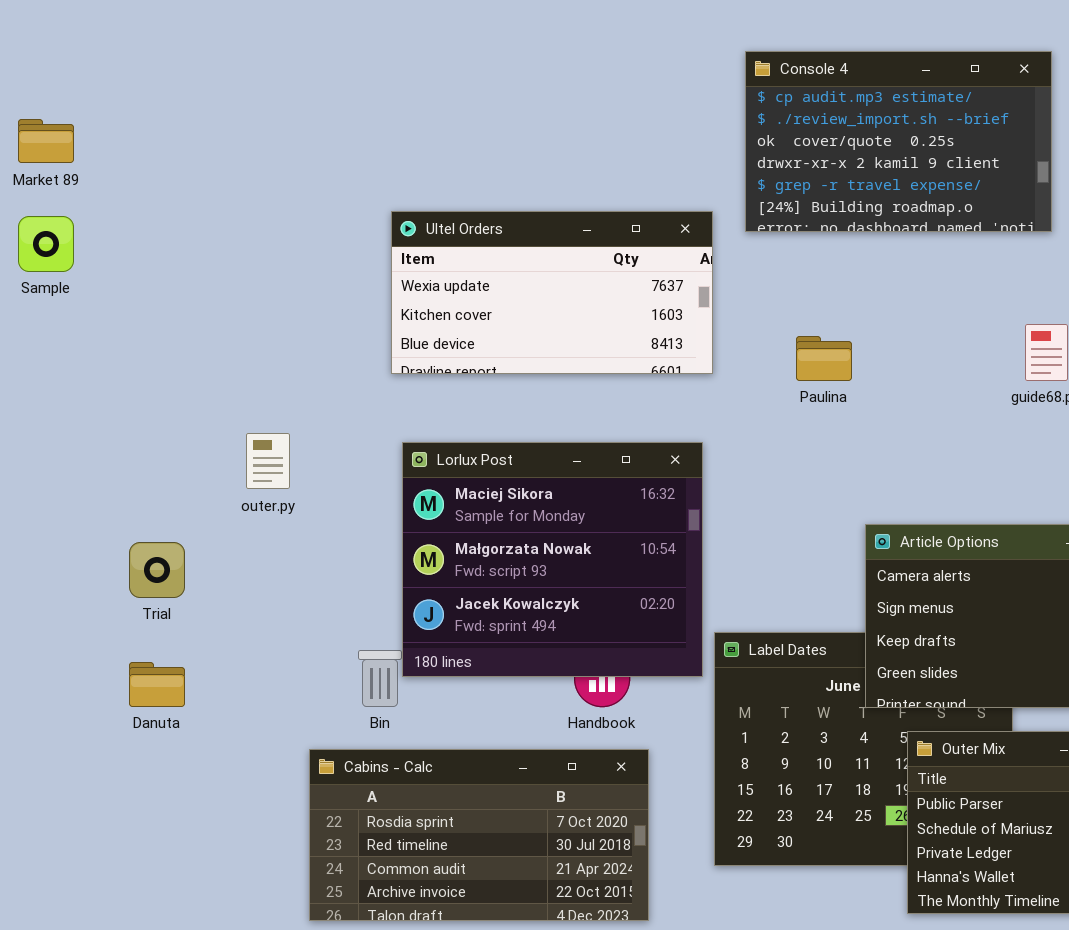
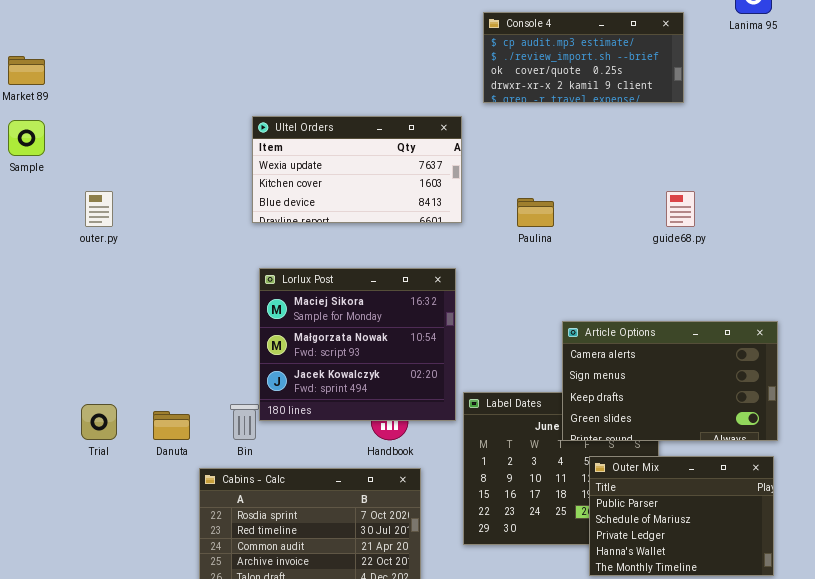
Console 4: [745,51,1052,232] -> [483,12,684,103], resized
outer.py: [246,433,290,489] -> [85,191,113,227], moved
Trial: [129,542,185,598] -> [81,404,117,440], moved
Danuta: [129,662,185,707] -> [153,411,190,440], moved

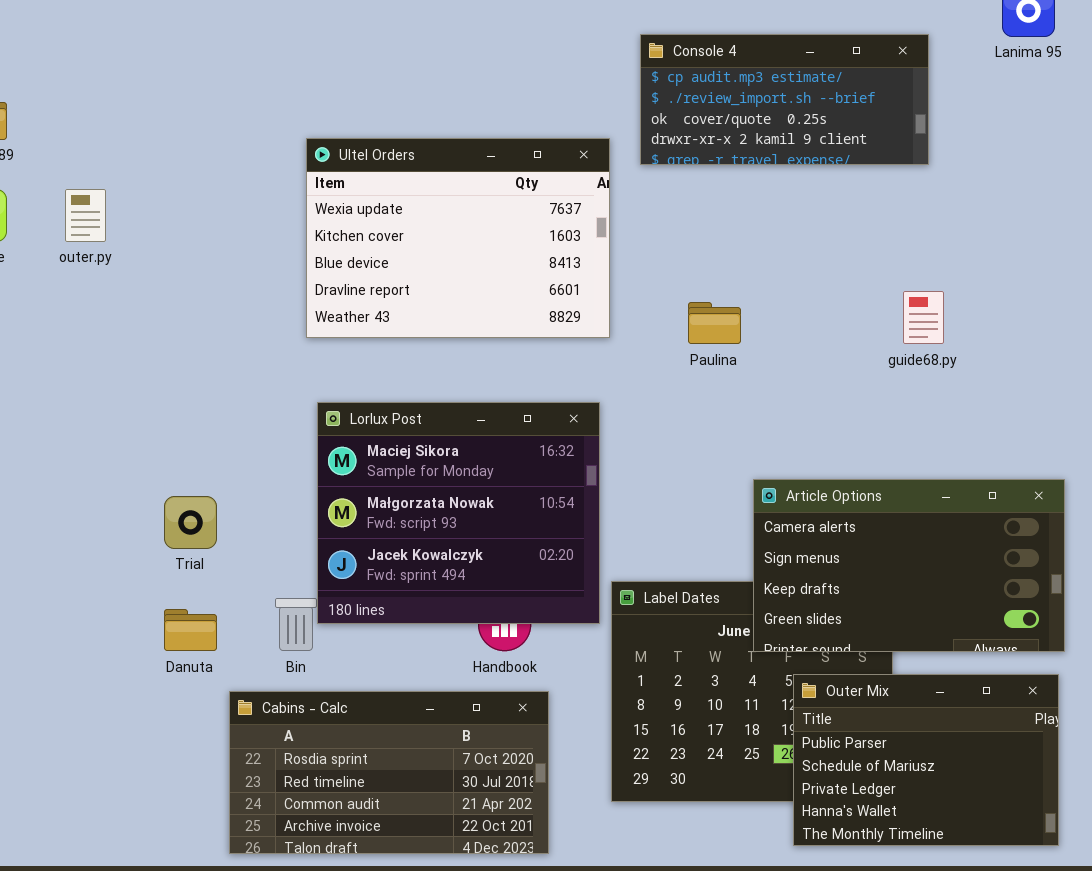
Ultel Orders: [252,116,462,223] -> [306,138,610,338], resized
outer.py: [85,191,113,227] -> [65,189,106,242], moved
Trial: [81,404,117,440] -> [164,496,217,549], moved

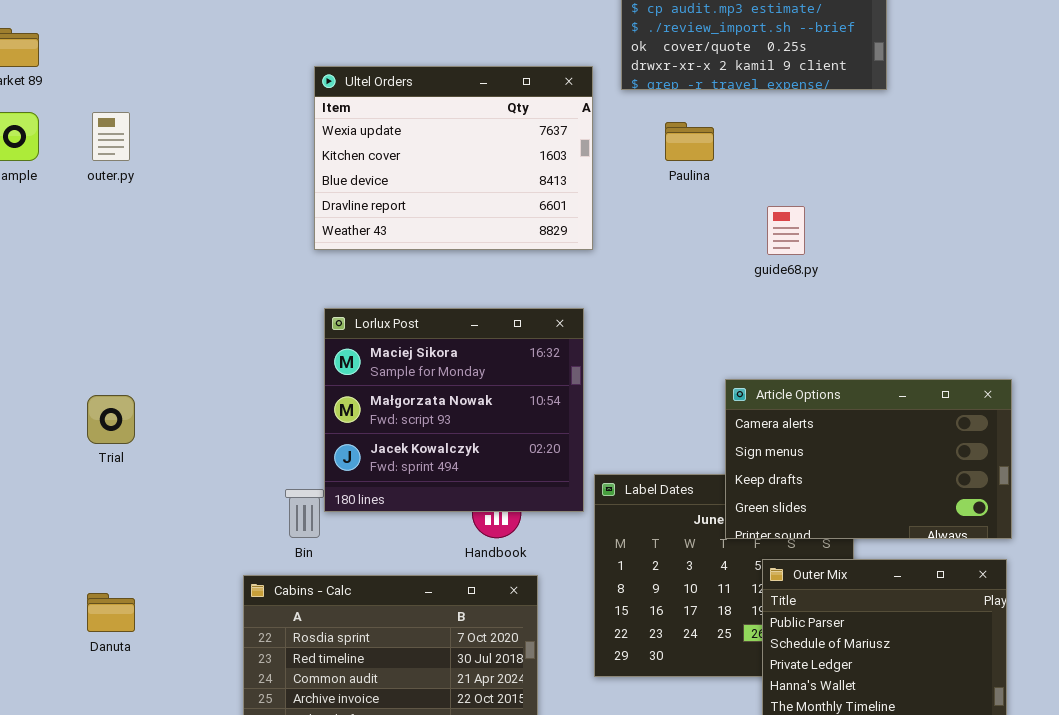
guide68.py: [903,291,944,344] -> [767,206,805,255], moved
Paulina: [688,302,741,344] -> [665,122,714,161], moved
Trial: [164,496,217,549] -> [87,395,135,444], moved
Danuta: [164,609,217,651] -> [87,593,135,632], moved

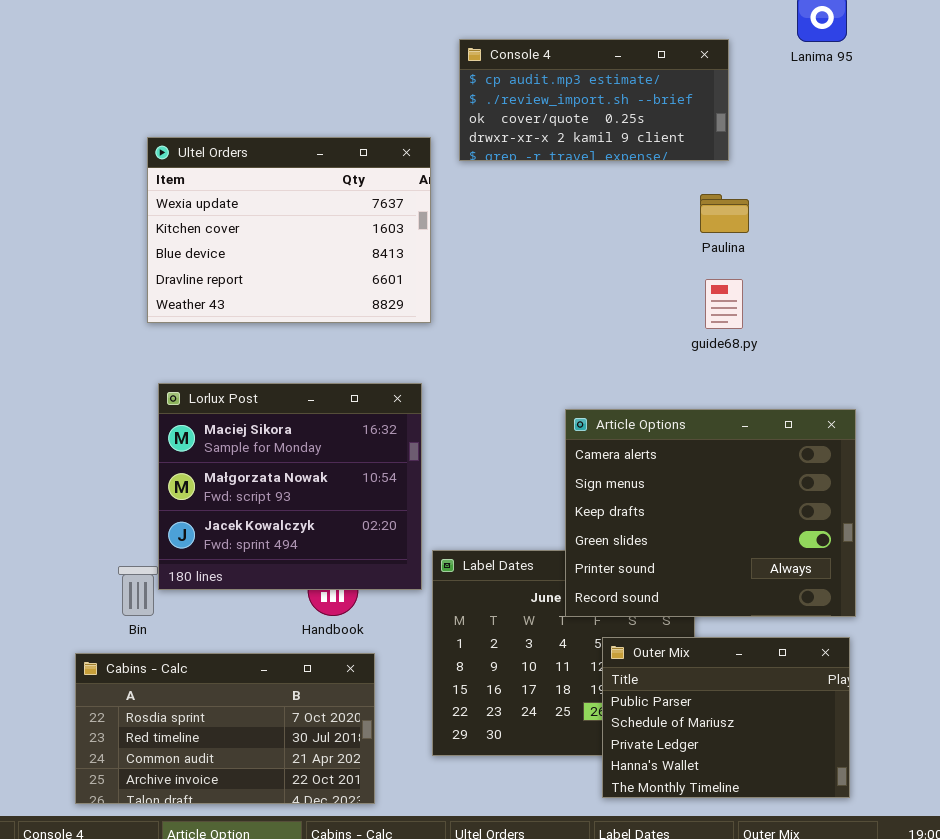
Paulina: [665,122,714,161] -> [700,194,749,233], moved
guide68.py: [767,206,805,255] -> [705,279,743,329], moved
Article Options: [725,379,1012,539] -> [565,409,856,617], resized

